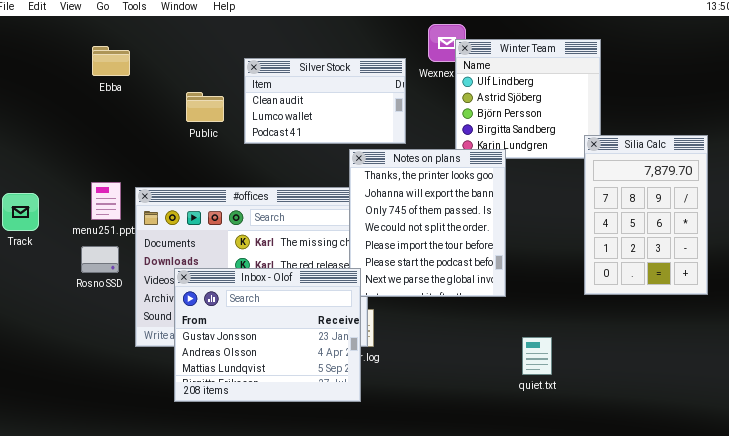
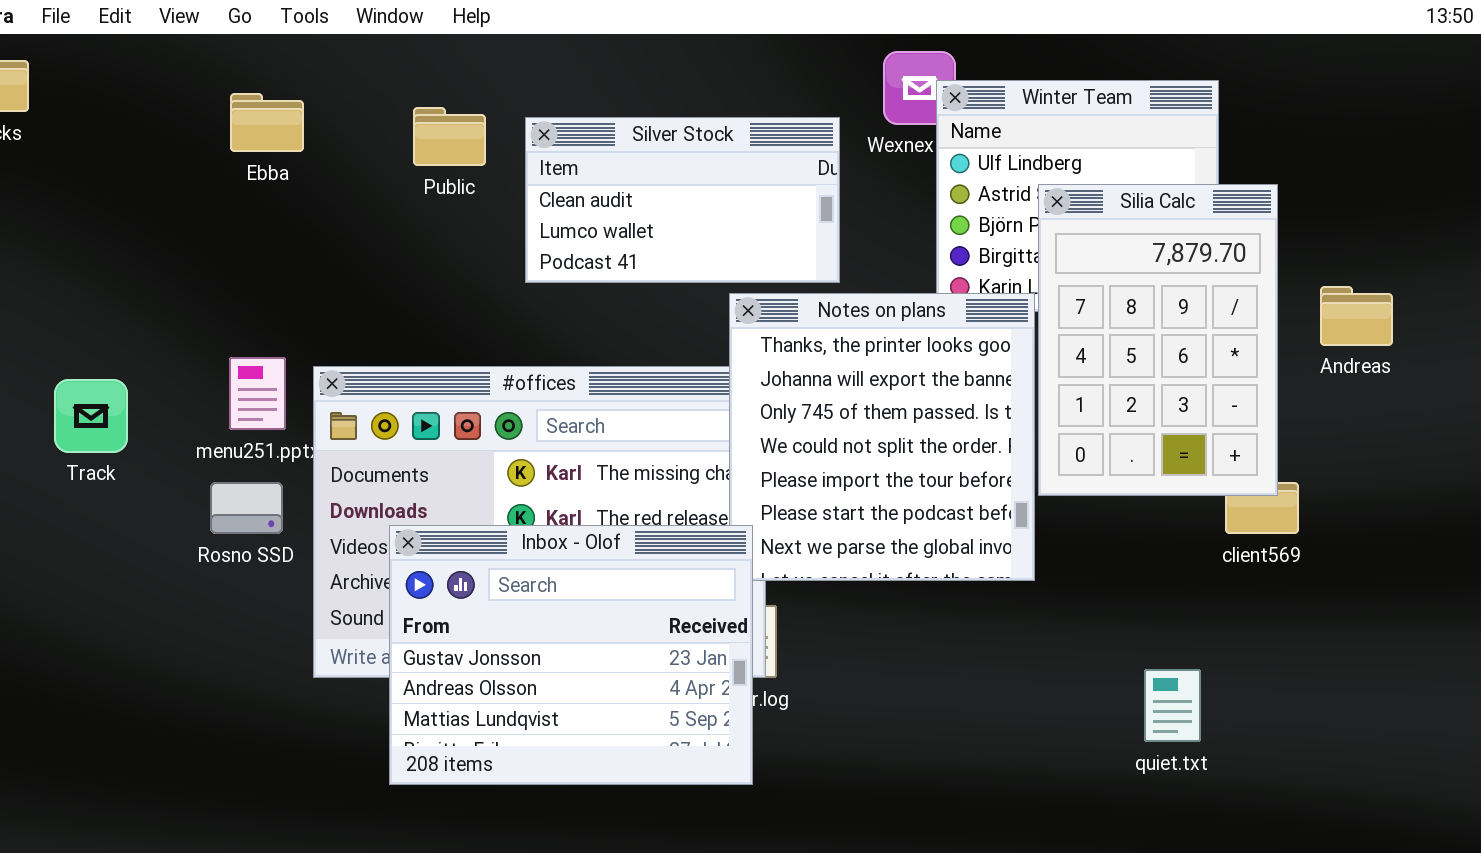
Public: [186,92,224,122] -> [413,107,486,166], moved
Silia Calc: [584,135,708,295] -> [1038,184,1278,496], moved
quiet.txt: [522,337,552,375] -> [1144,669,1201,742], moved

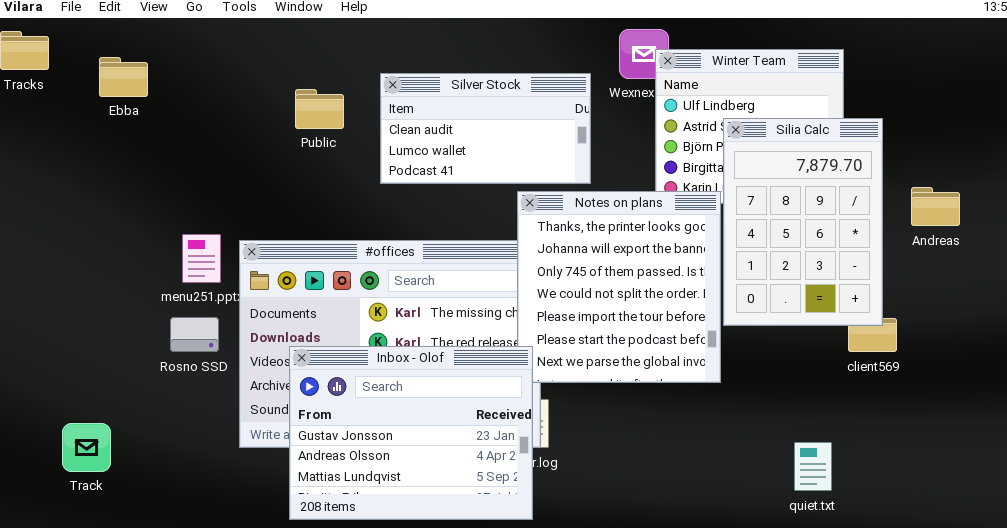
Ebba: [230,93,304,152] -> [99,57,148,97], moved
Public: [413,107,486,166] -> [295,89,344,129], moved
Track: [54,379,128,453] -> [62,423,111,472], moved

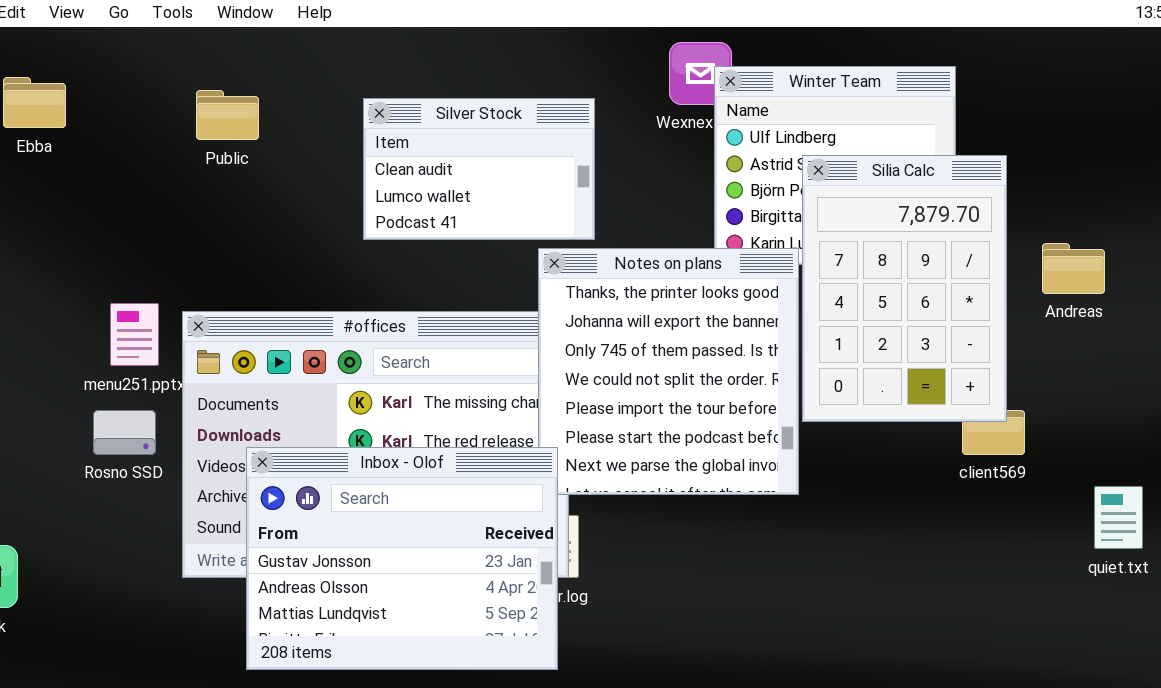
Silver Stock: [380,73,591,184] -> [363,98,595,240], resized
Public: [295,89,344,129] -> [196,90,259,140], moved
quiet.txt: [794,442,832,491] -> [1094,486,1143,549], moved

